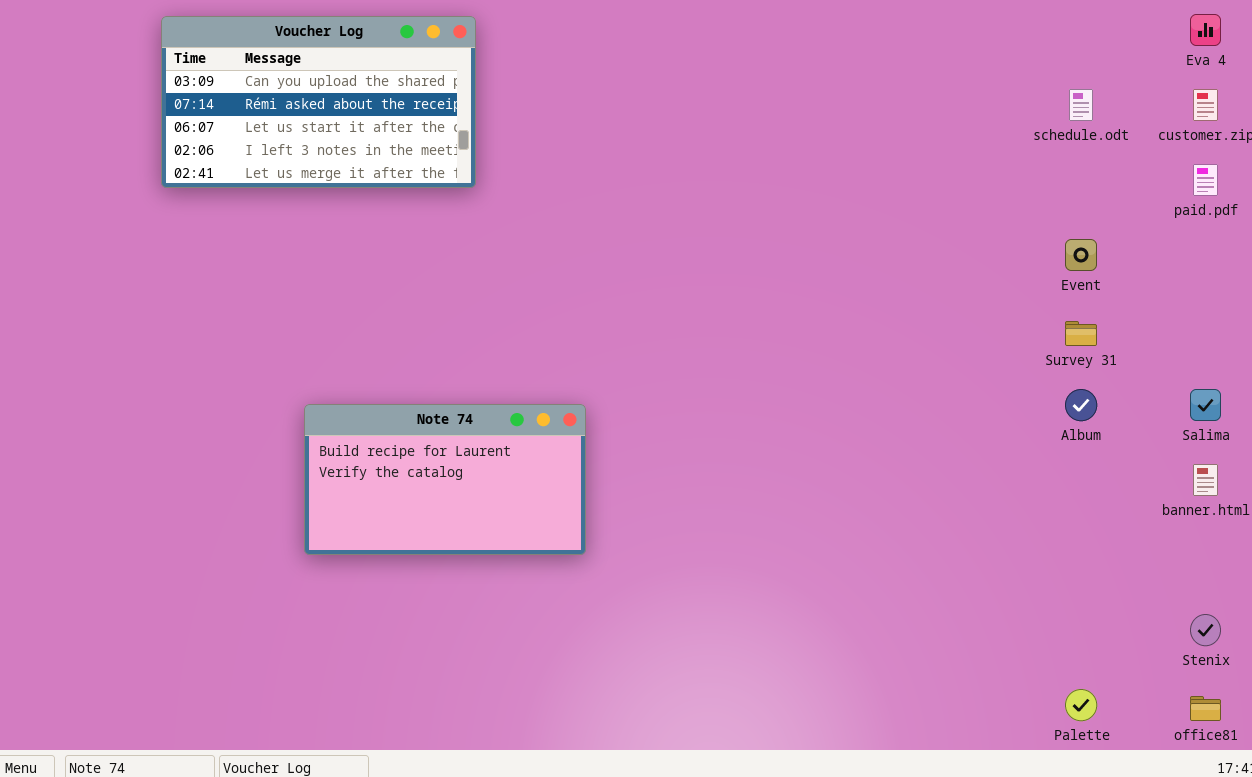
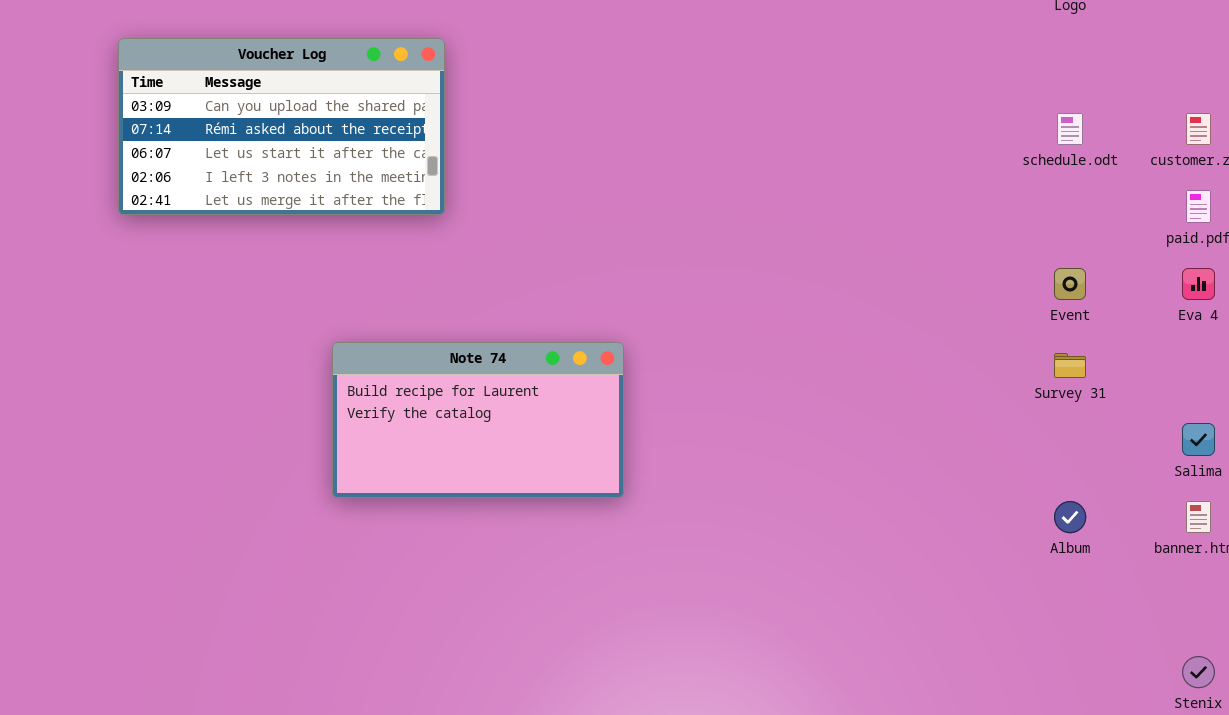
Eva 4: [1190,14,1221,46] -> [1182,268,1215,300], moved
Album: [1065,389,1097,421] -> [1054,501,1086,533], moved
Note 74: [304,404,586,555] -> [332,342,624,498], moved

